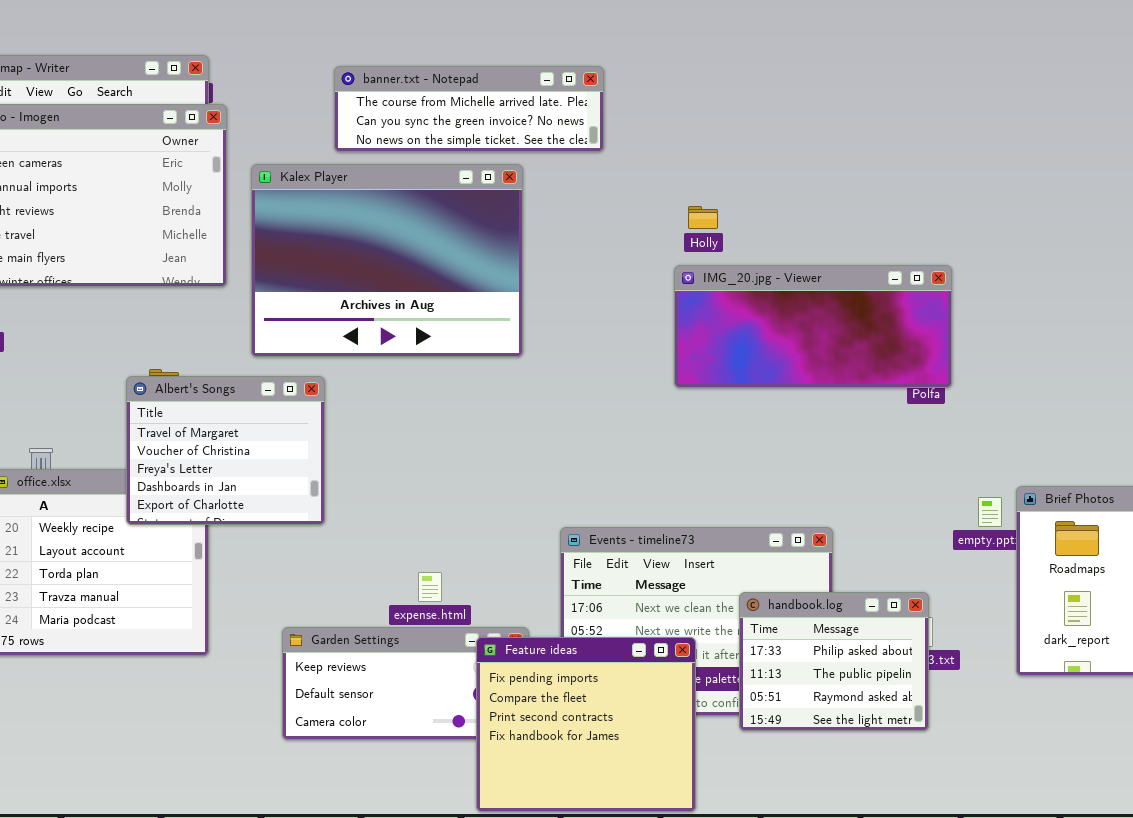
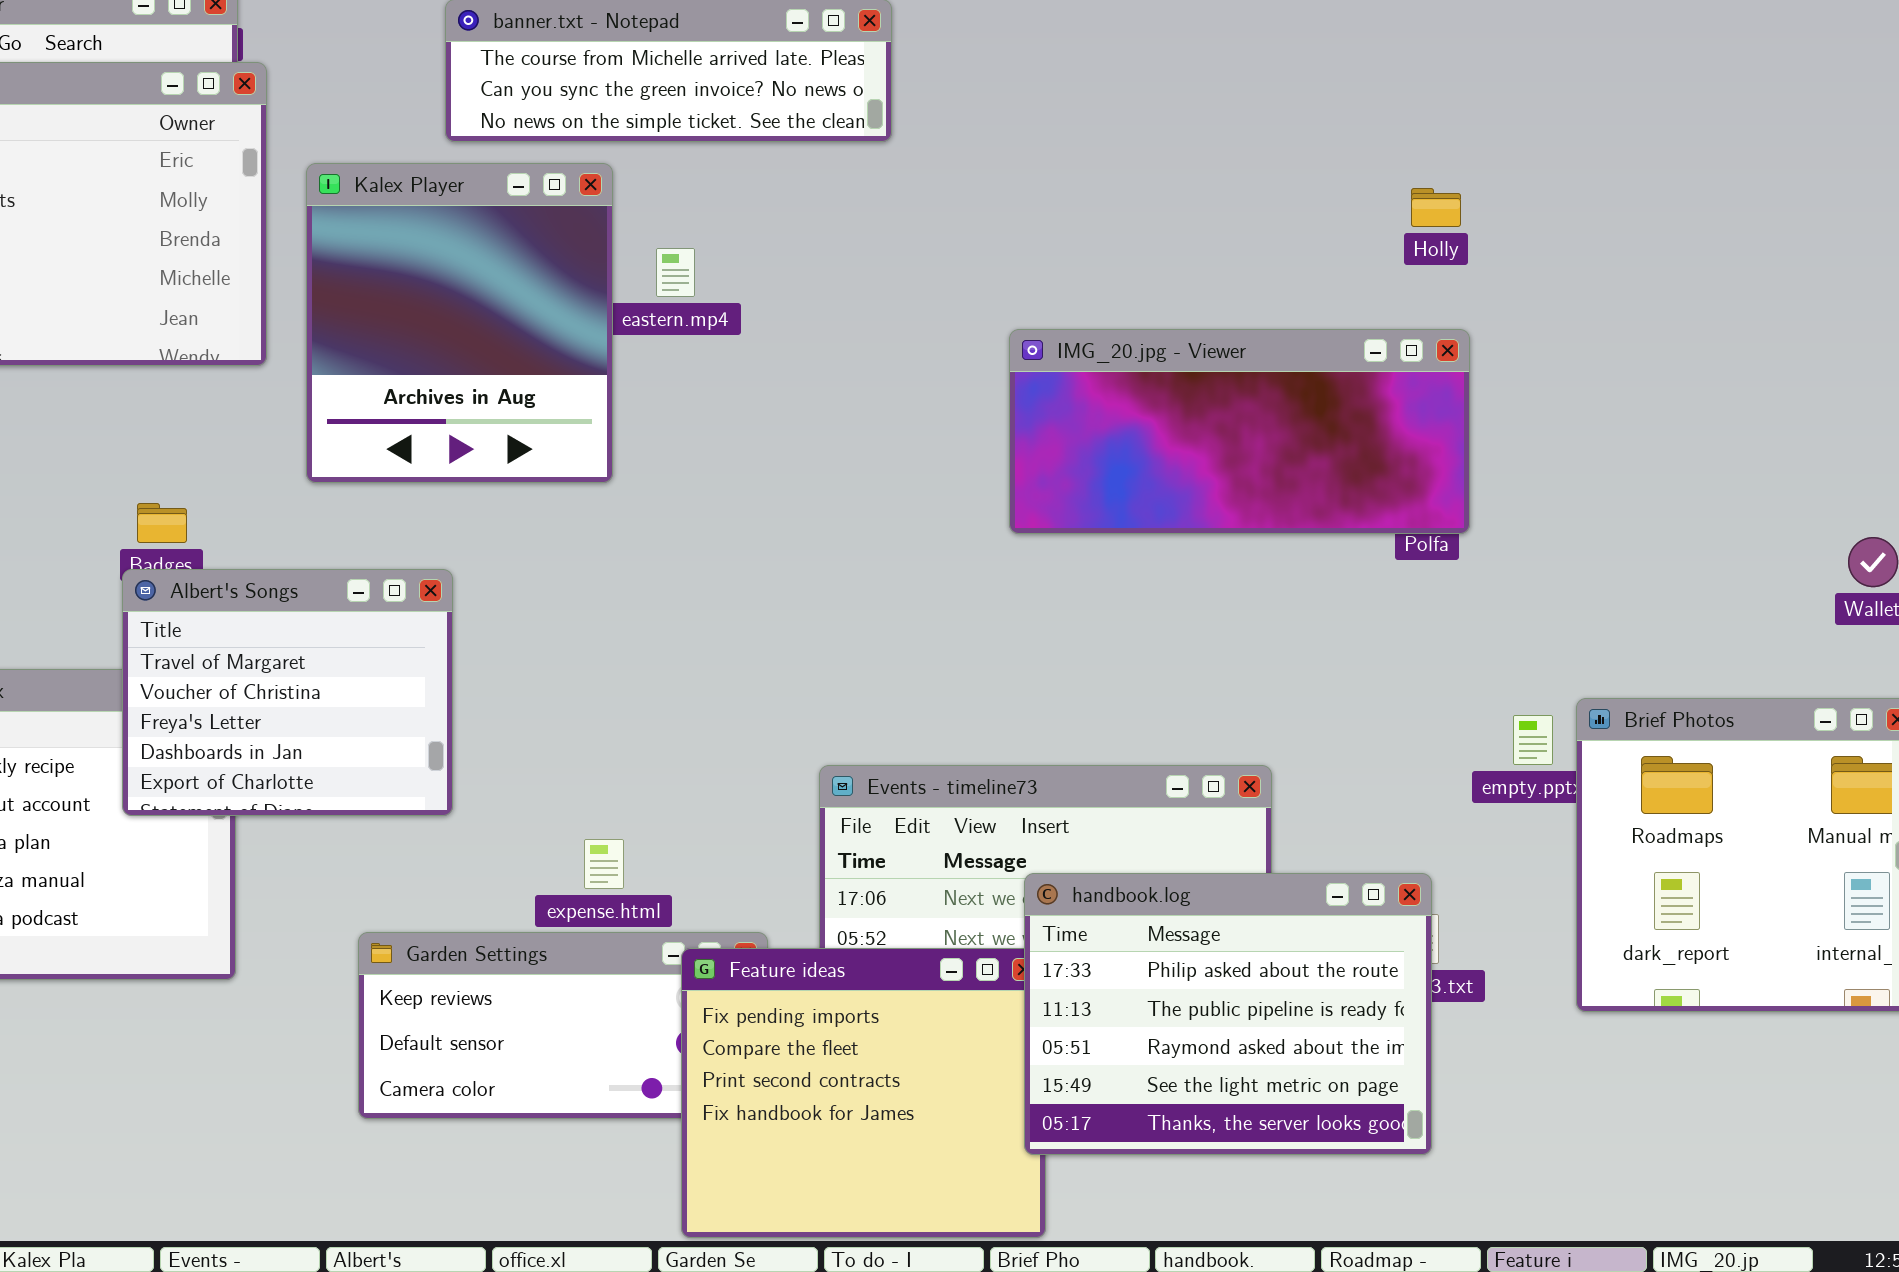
Kalex Player: [251,164,523,357] -> [306,163,613,483], resized
Holly: [688,206,718,229] -> [1411,188,1461,227], moved
Albert's Songs: [126,376,325,525] -> [122,569,453,816], moved
handbook.log: [739,592,929,731] -> [1024,873,1432,1155], resized

